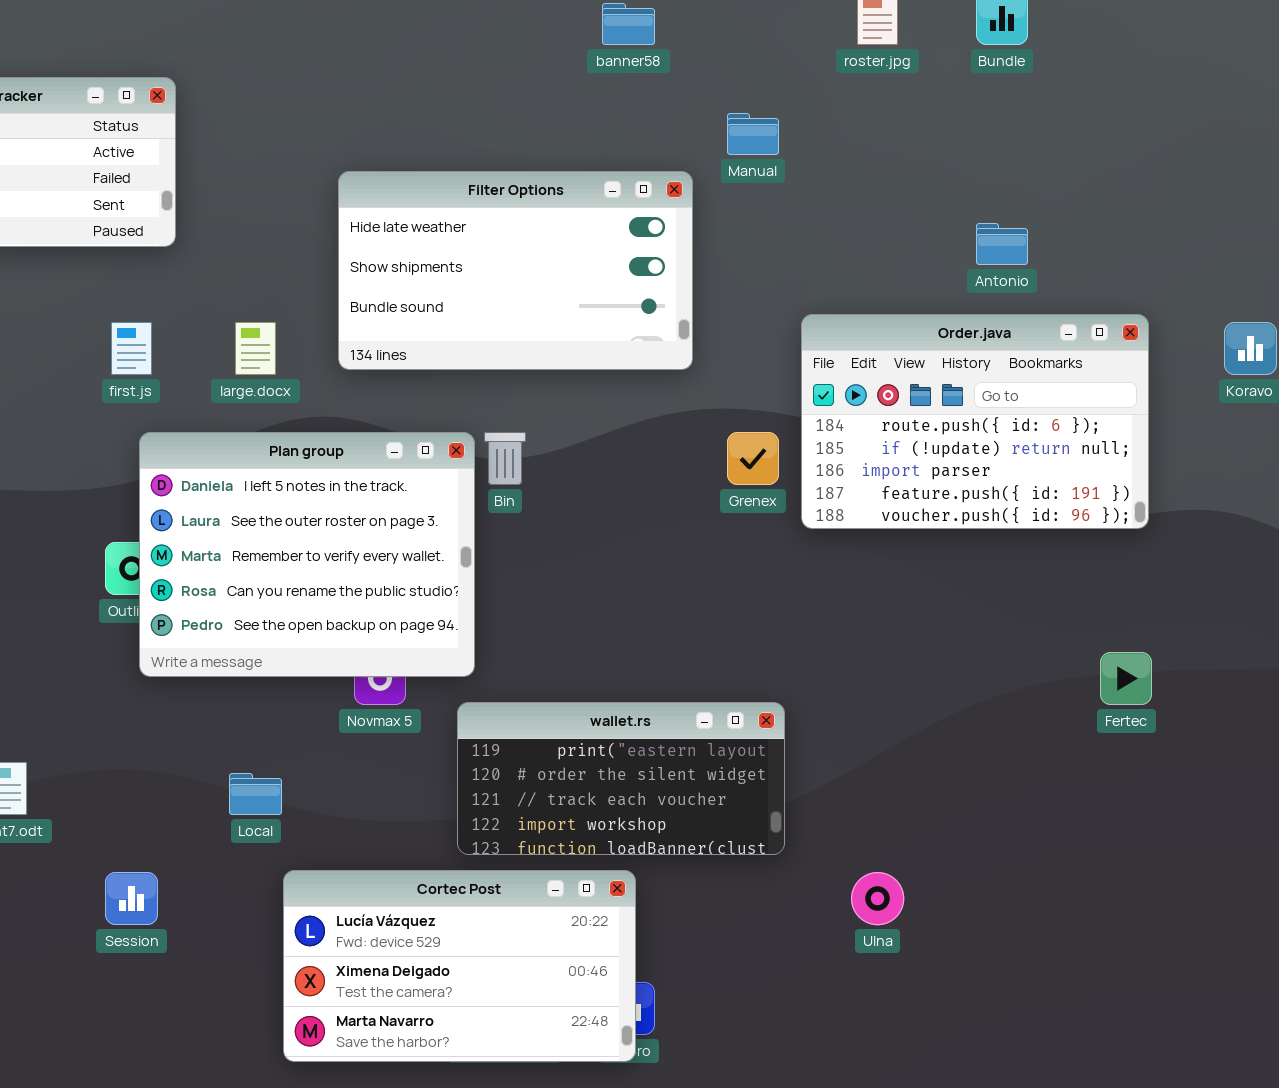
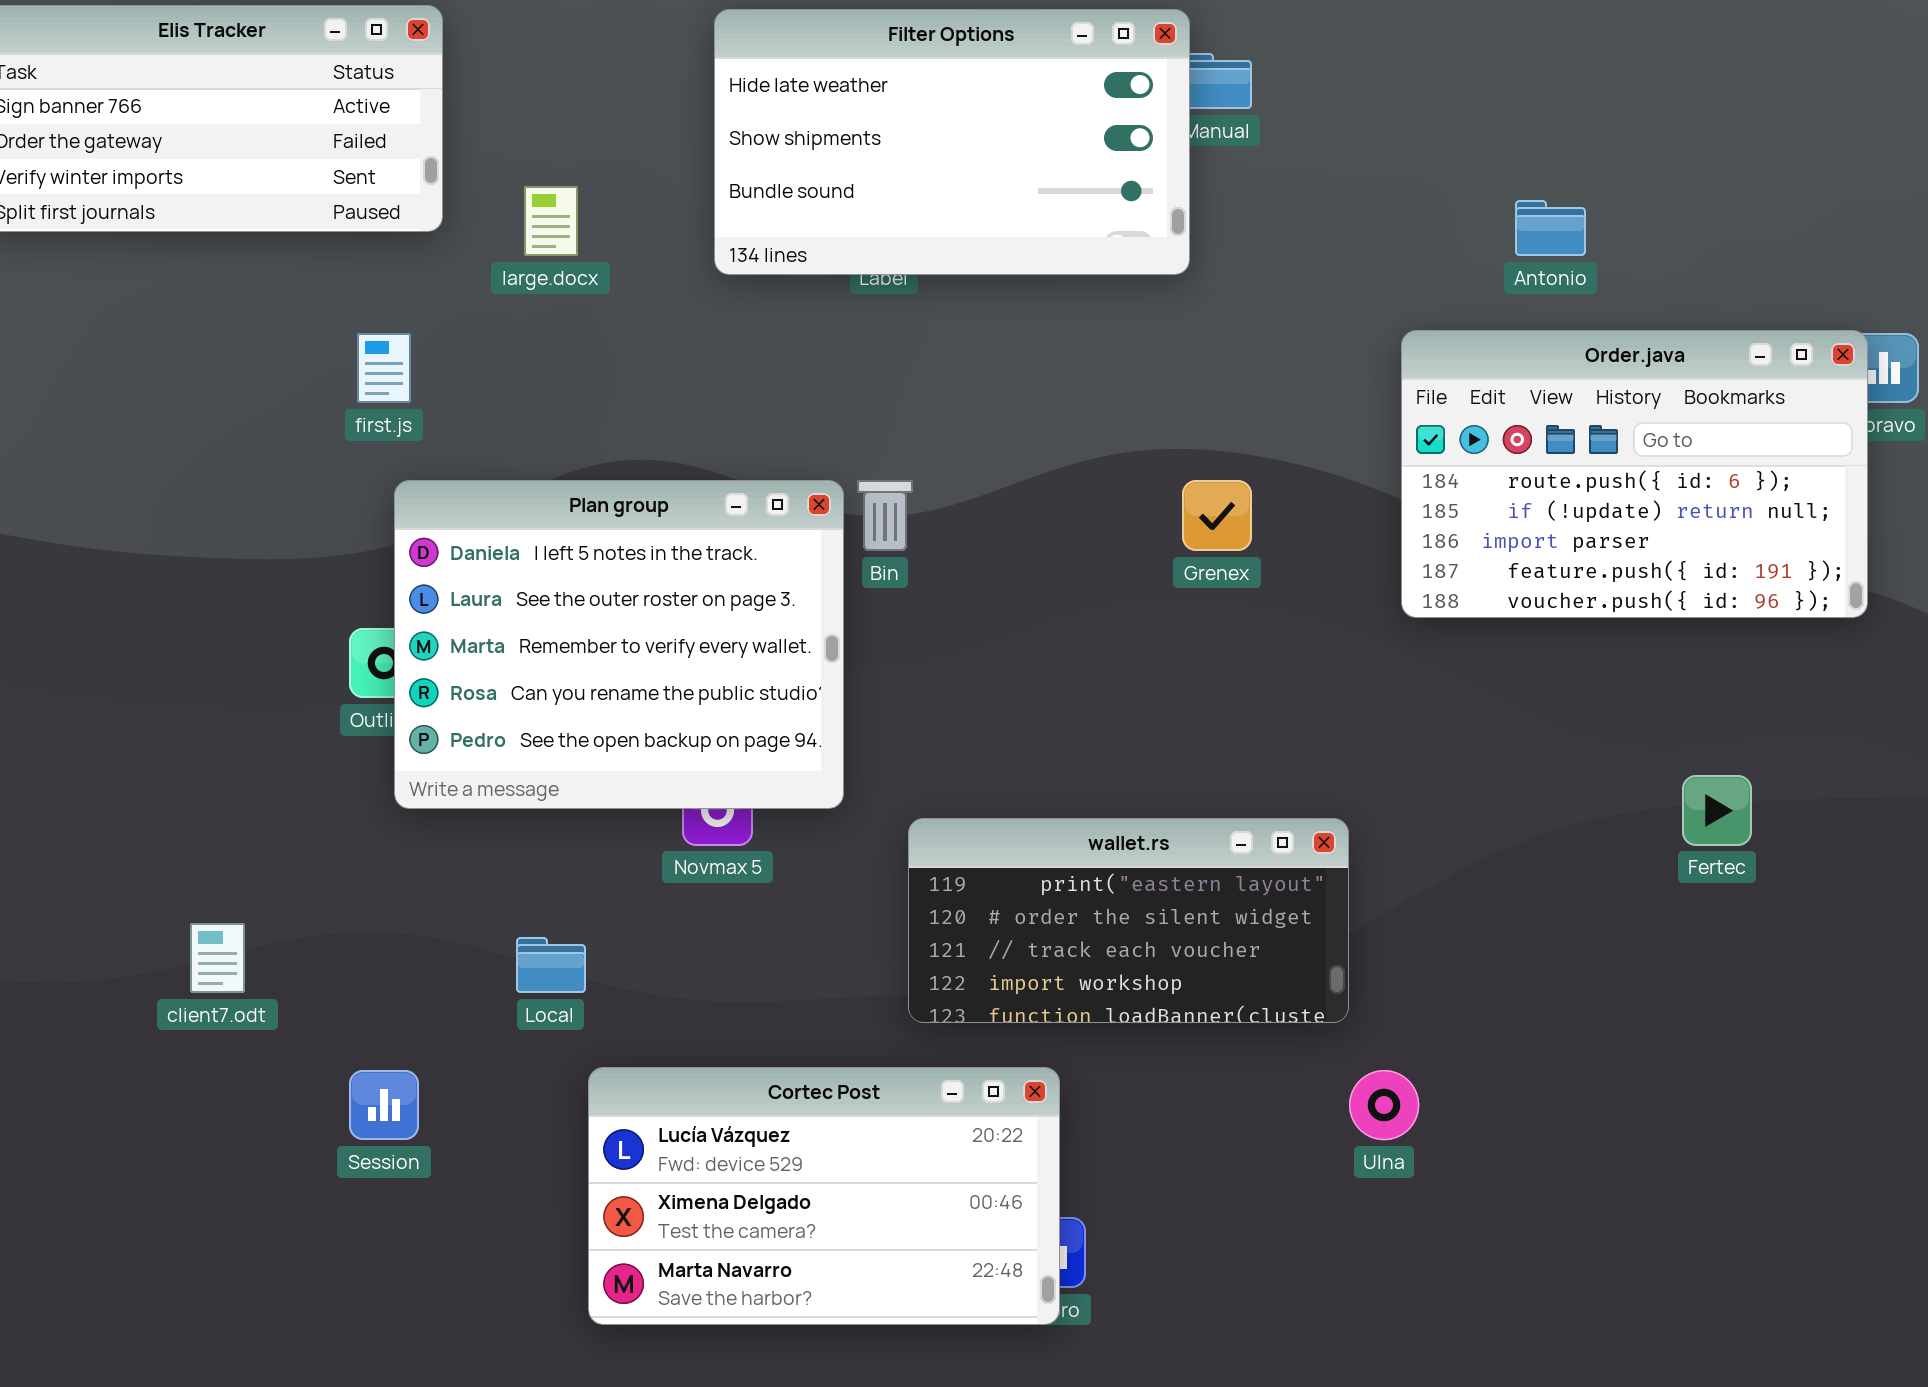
Filter Options: [338,171,693,370] -> [714,9,1190,275], moved
Order.java: [801,314,1149,529] -> [1401,330,1868,618], moved
large.docx: [235,322,276,375] -> [524,186,578,256], moved
wallet.rs: [457,702,785,855] -> [908,818,1349,1023], moved

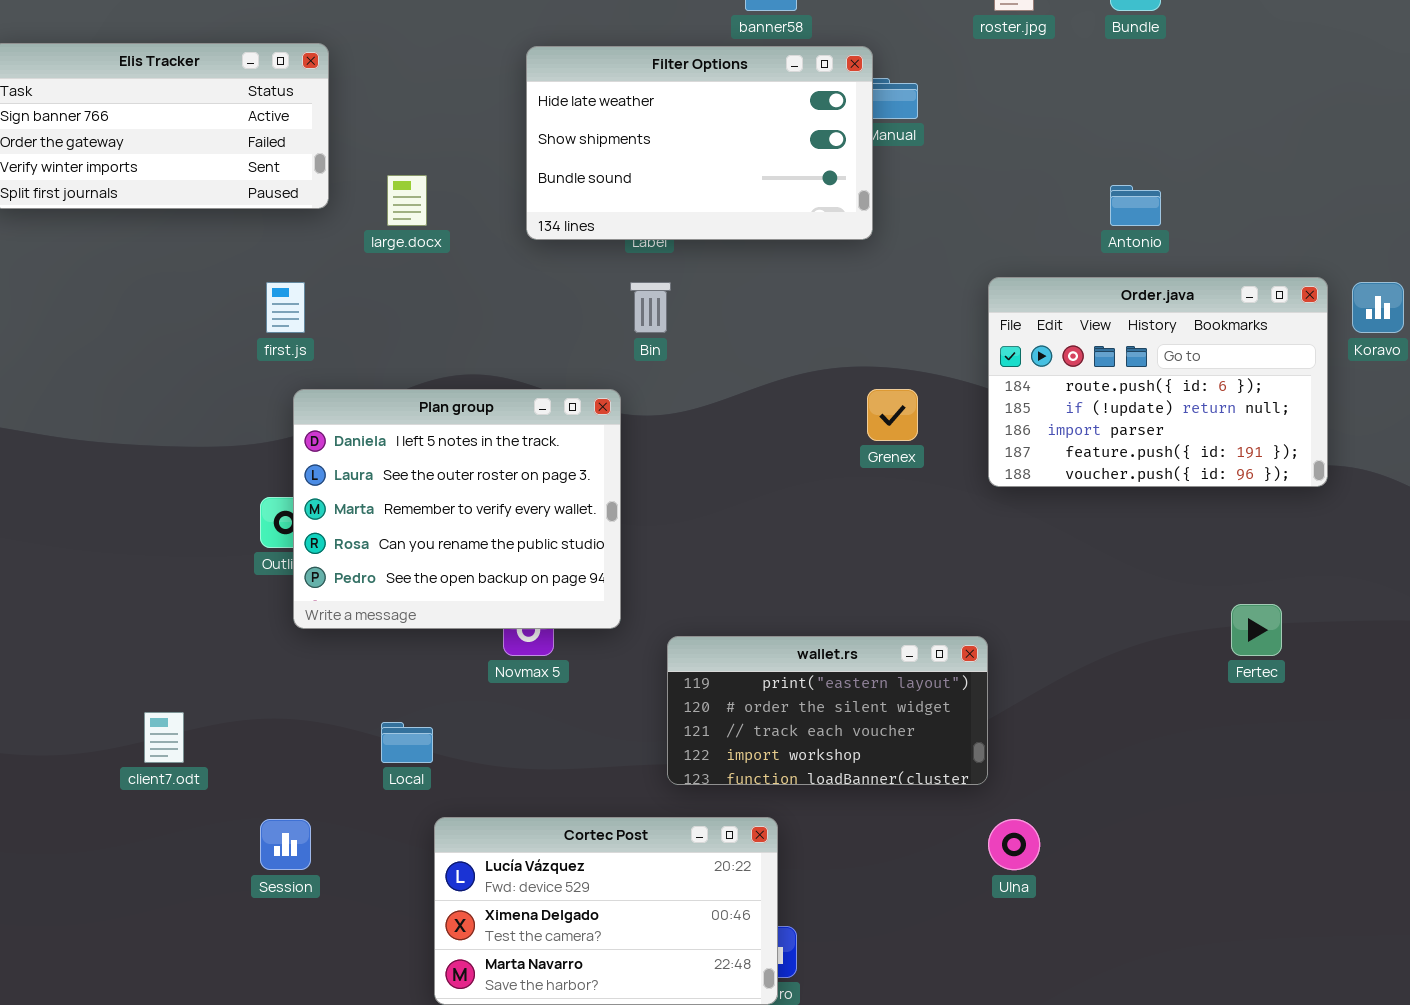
Order.java: [1401,330,1868,618] -> [988,277,1328,487], moved
Bin: [857,480,913,551] -> [630,282,671,333], moved

